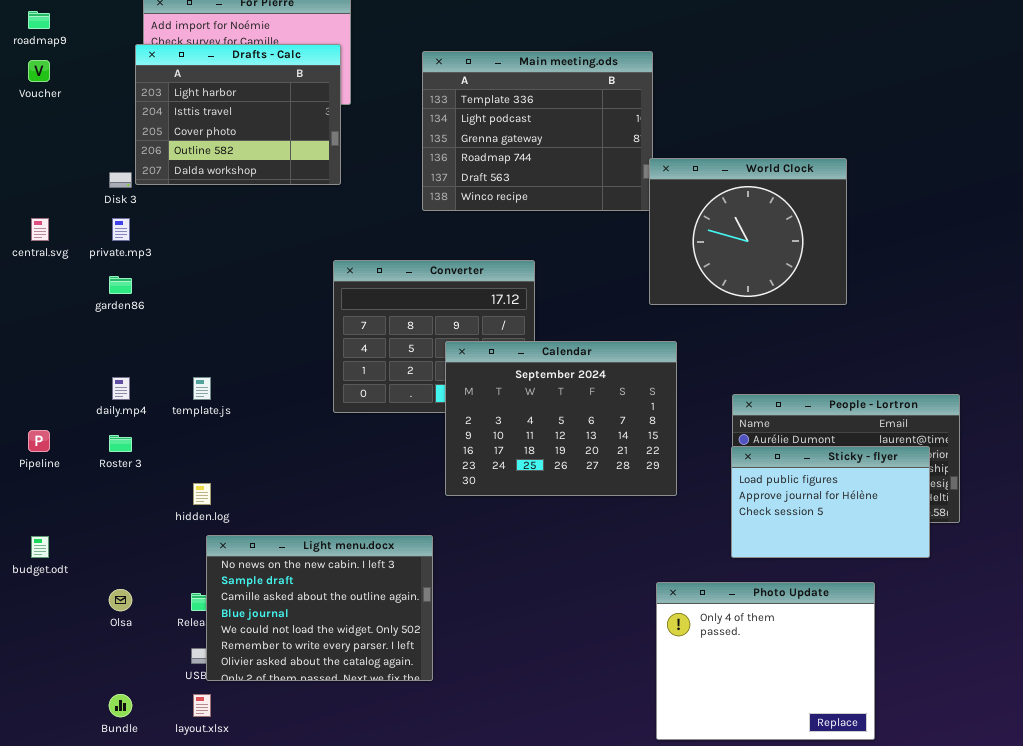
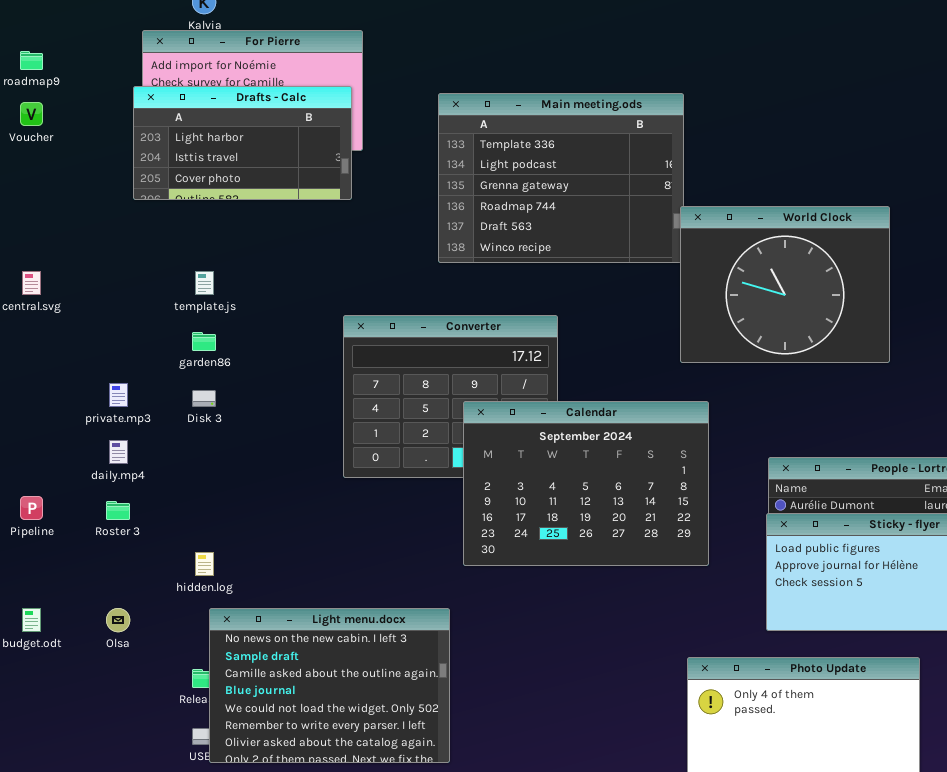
Drafts - Calc: [135,44,341,185] -> [133,86,352,200], resized
Disk 3: [109,172,132,188] -> [192,390,216,407], moved
private.mp3: [112,218,130,241] -> [109,383,128,407], moved
garden86: [109,276,132,294] -> [192,332,216,351], moved
template.js: [193,377,211,400] -> [195,271,214,295], moved
Olsa: [109,589,132,611] -> [106,608,130,632], moved

